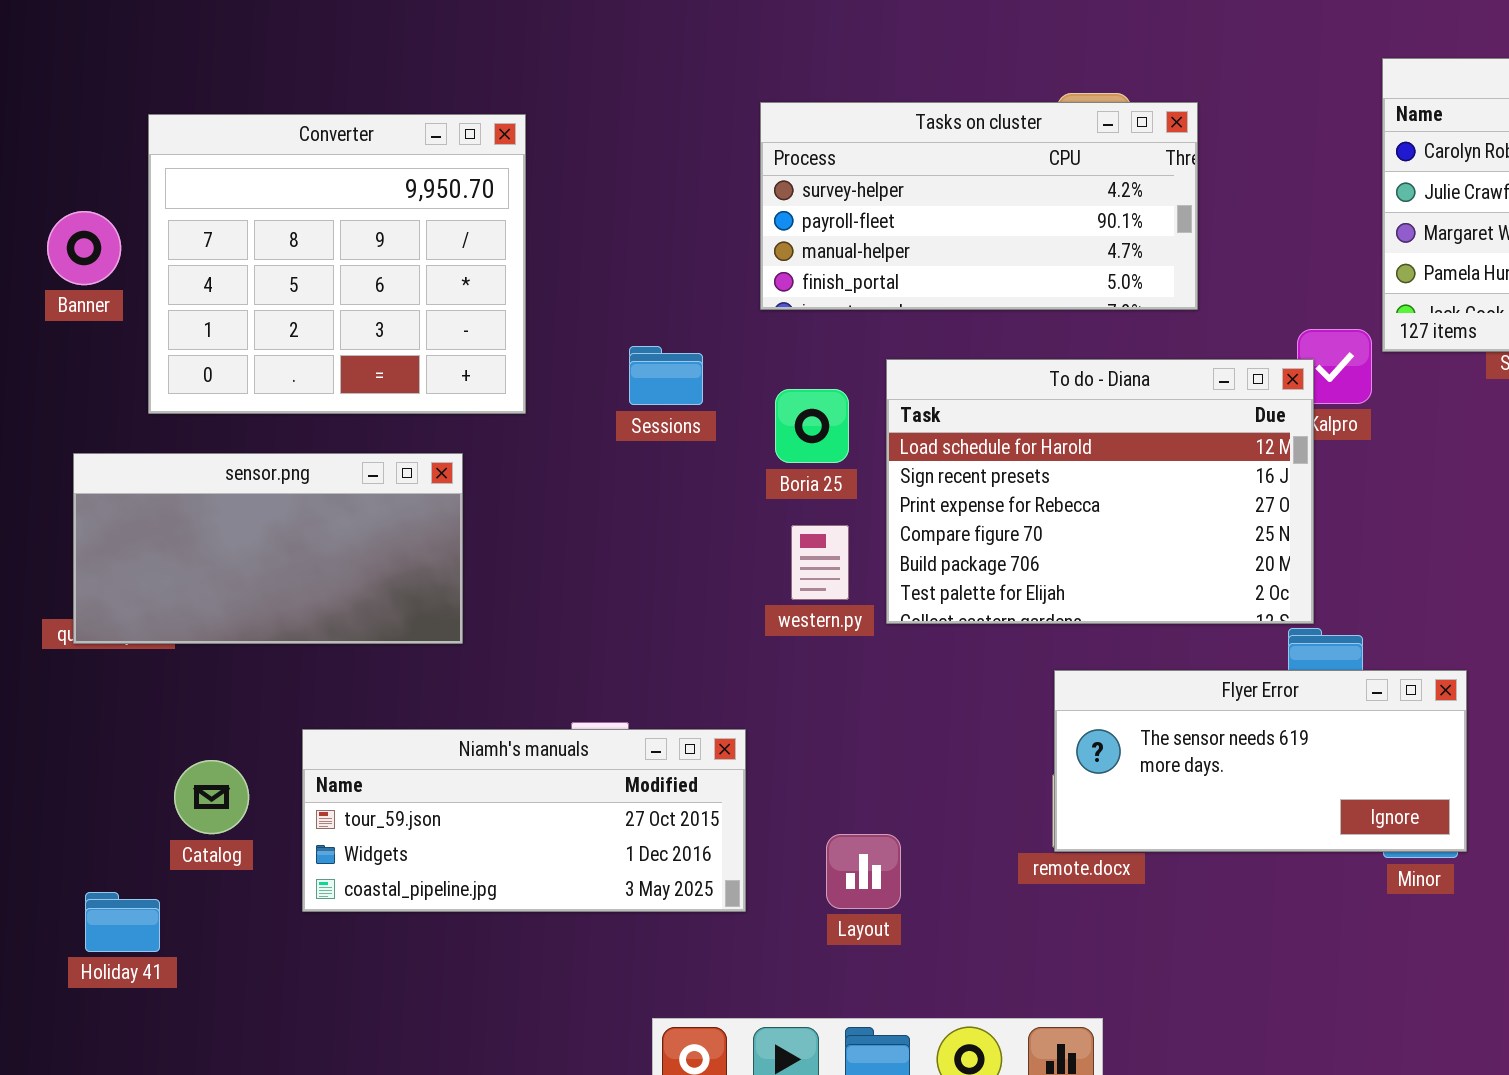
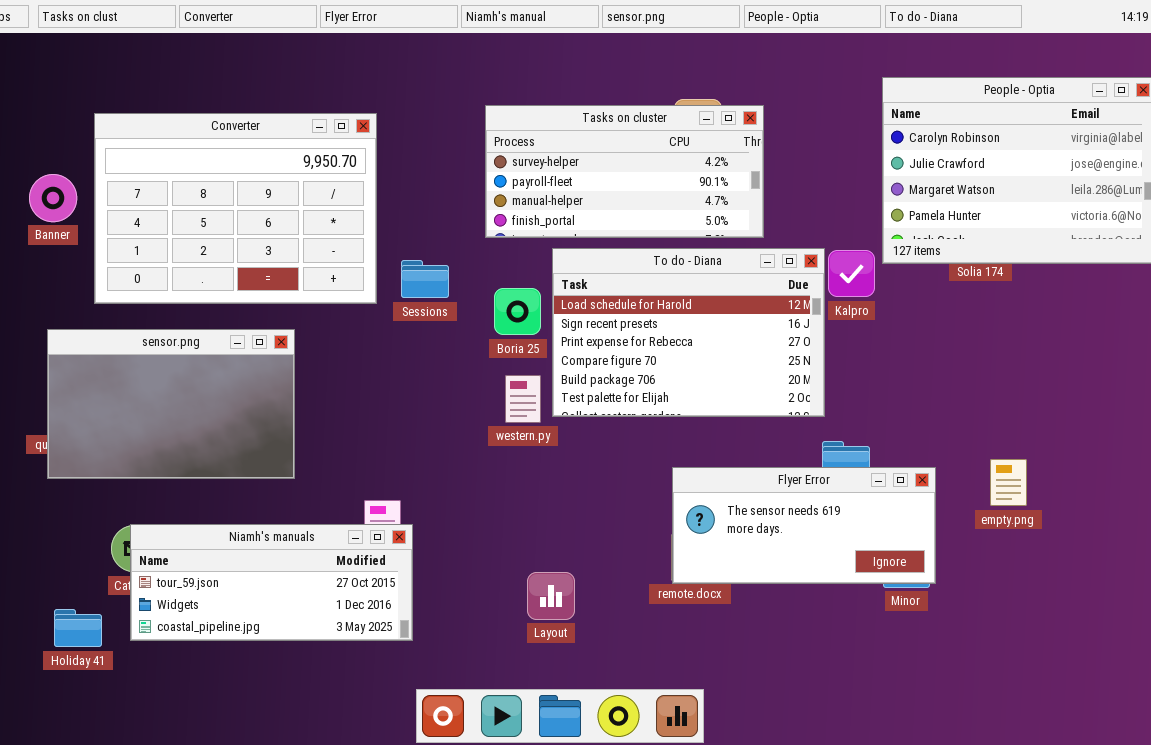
Converter: [148,114,526,414] -> [94,113,377,304], resized
To do - Diana: [886,359,1314,624] -> [552,248,825,417], moved
sensor.png: [73,453,463,644] -> [47,329,295,479], resized
Niamh's manuals: [302,729,746,912] -> [130,524,413,641], moved

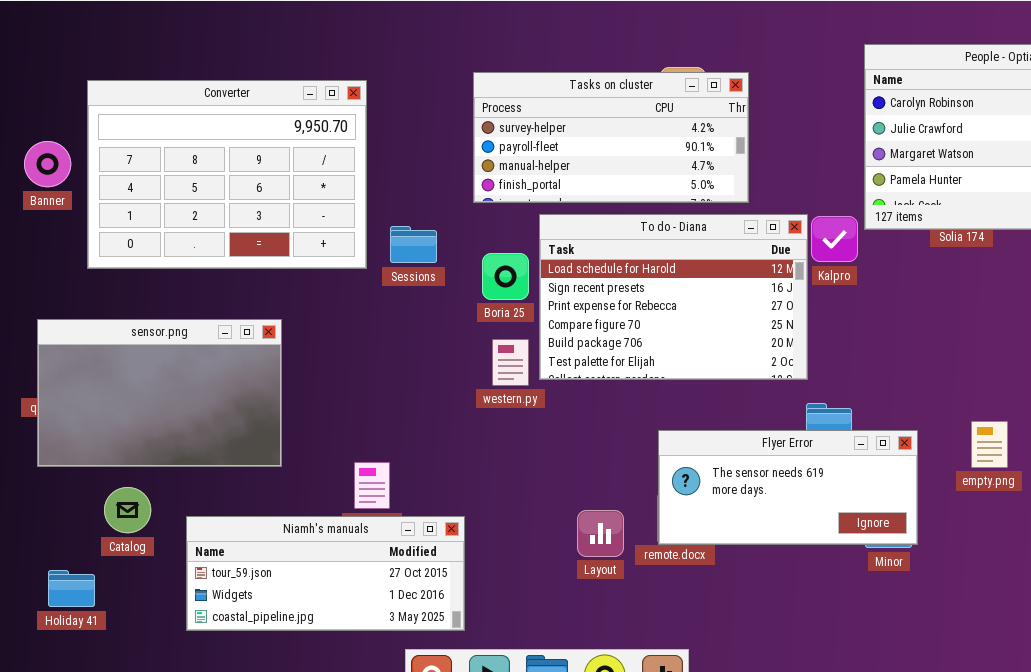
sensor.png: [47,329,295,479] -> [37,319,282,467], moved
Niamh's manuals: [130,524,413,641] -> [186,516,465,631], moved
Layout: [527,572,575,620] -> [577,510,624,557], moved

